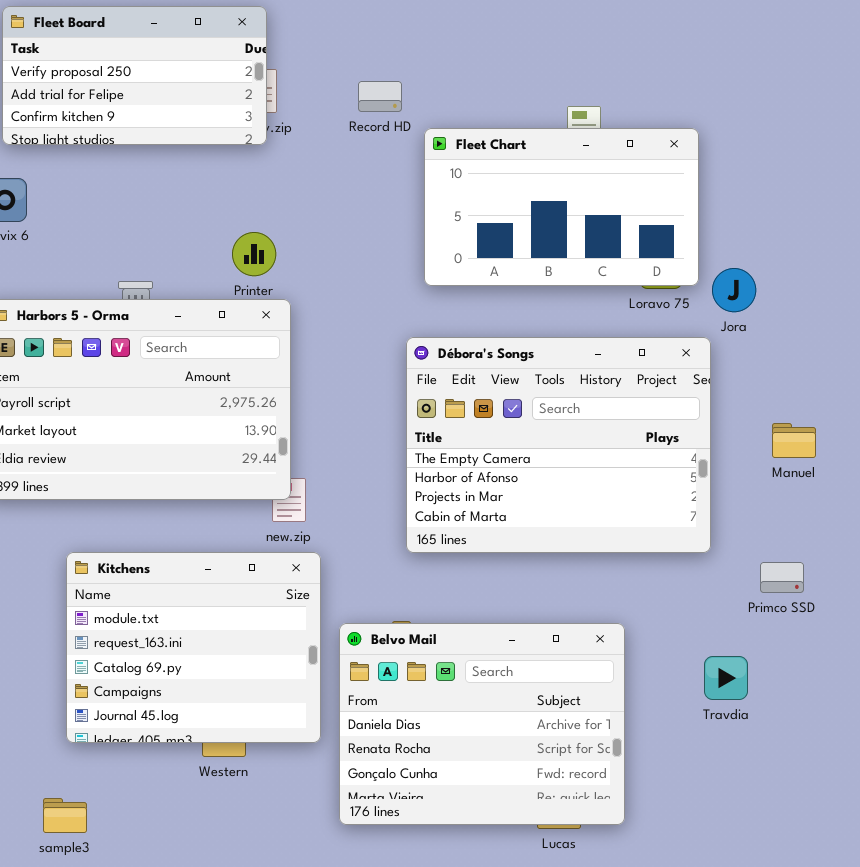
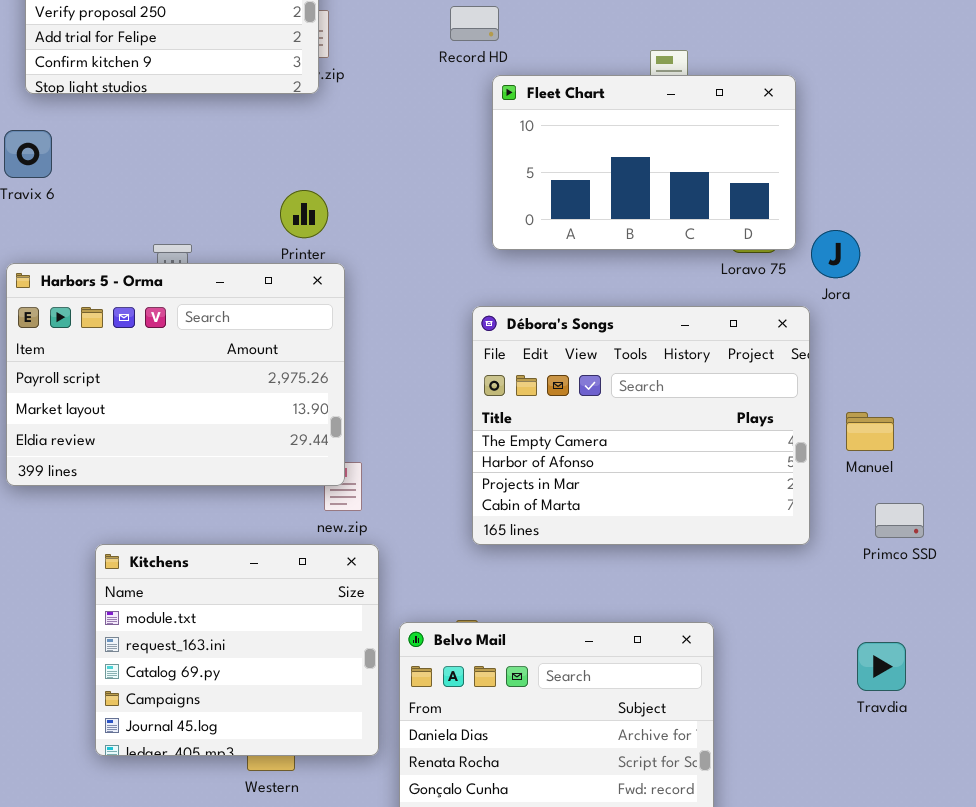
Record HD: [358,81,402,112] -> [450,6,499,41], moved
Manuel: [772,423,816,458] -> [846,412,894,451], moved
Primco SSD: [760,562,804,593] -> [875,503,924,538], moved
Travdia: [704,656,748,700] -> [857,642,906,691], moved

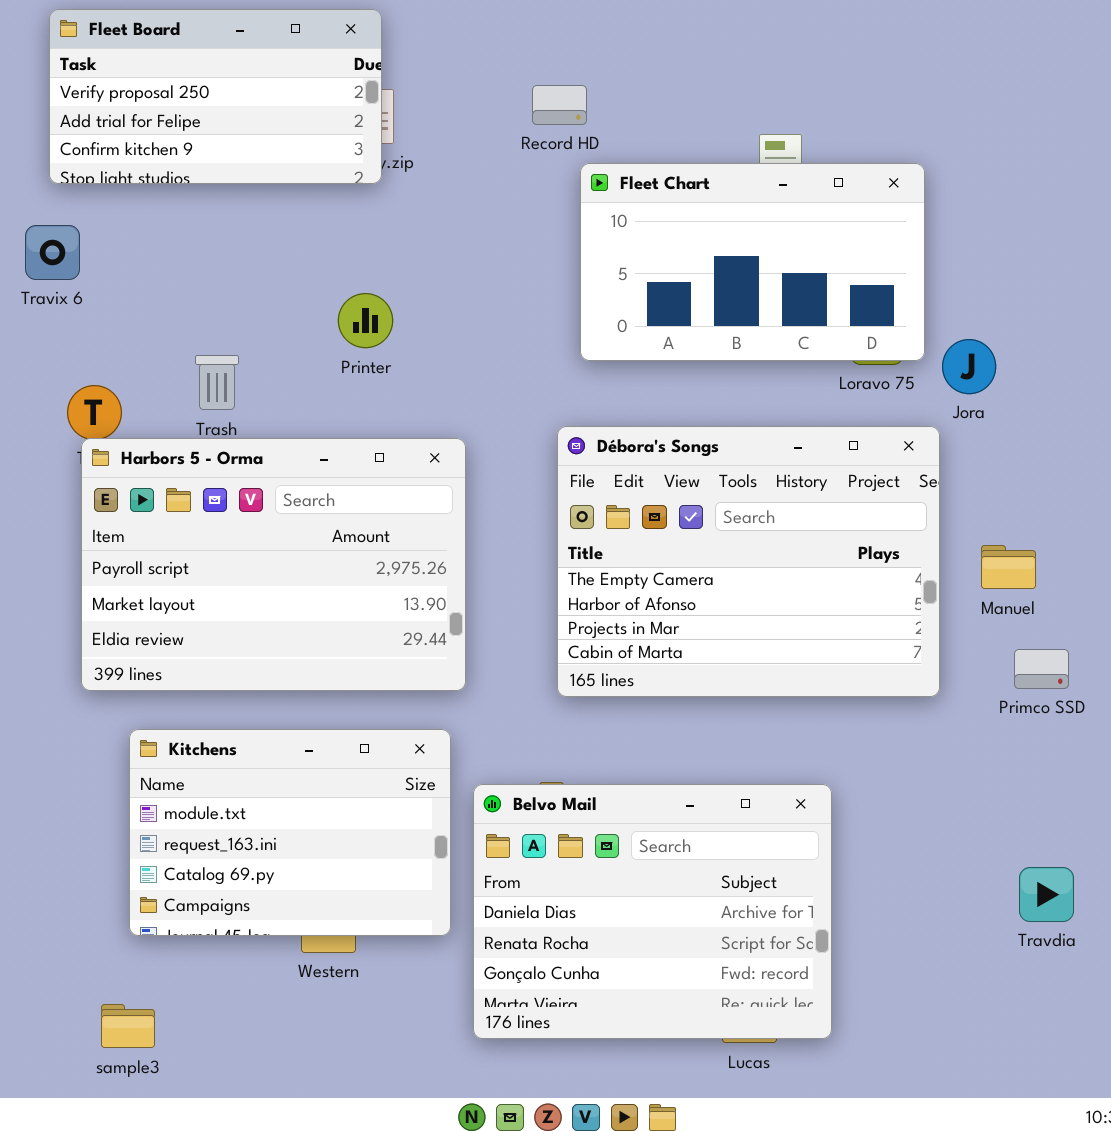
Harbors 5 - Orma: [6,263,345,486] -> [81,438,466,691], moved
Kitchens: [95,544,379,756] -> [129,729,451,936], resized
Travdia: [857,642,906,691] -> [1019,867,1074,922], moved

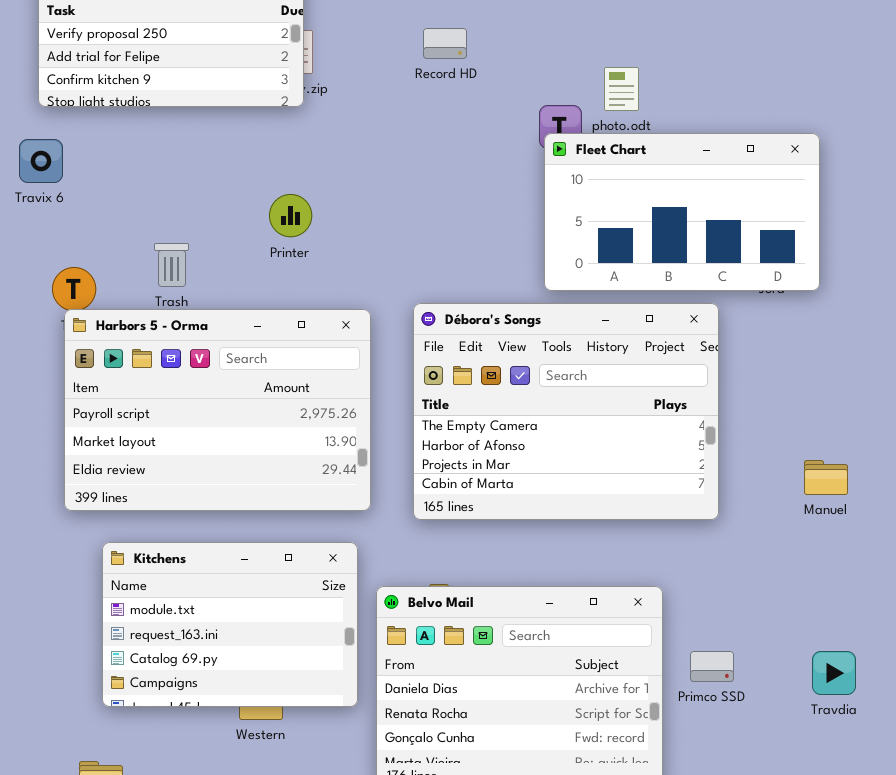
Fleet Chart: [580,163,925,361] -> [544,133,820,291], moved
Débora's Songs: [557,426,940,697] -> [413,303,719,520], moved
Manuel: [981,545,1036,589] -> [804,460,848,495], moved
Primco SSD: [1014,649,1069,689] -> [690,651,734,682], moved

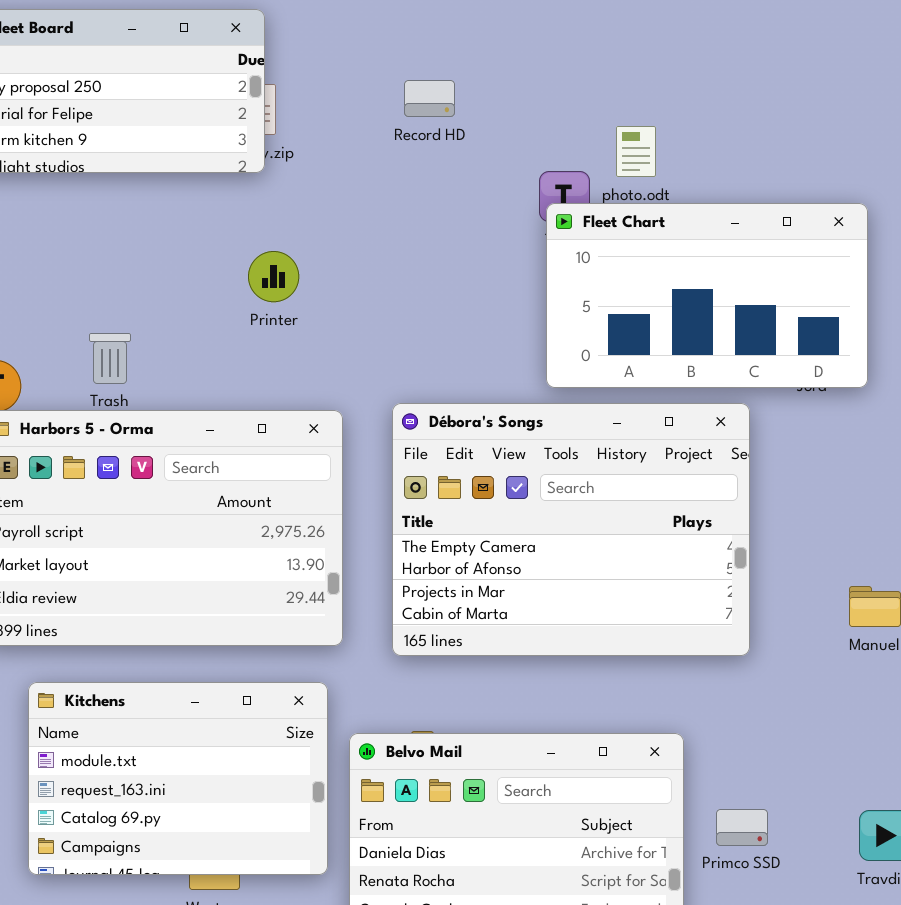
Printer: [269,194,312,237] -> [248,251,299,302], moved

